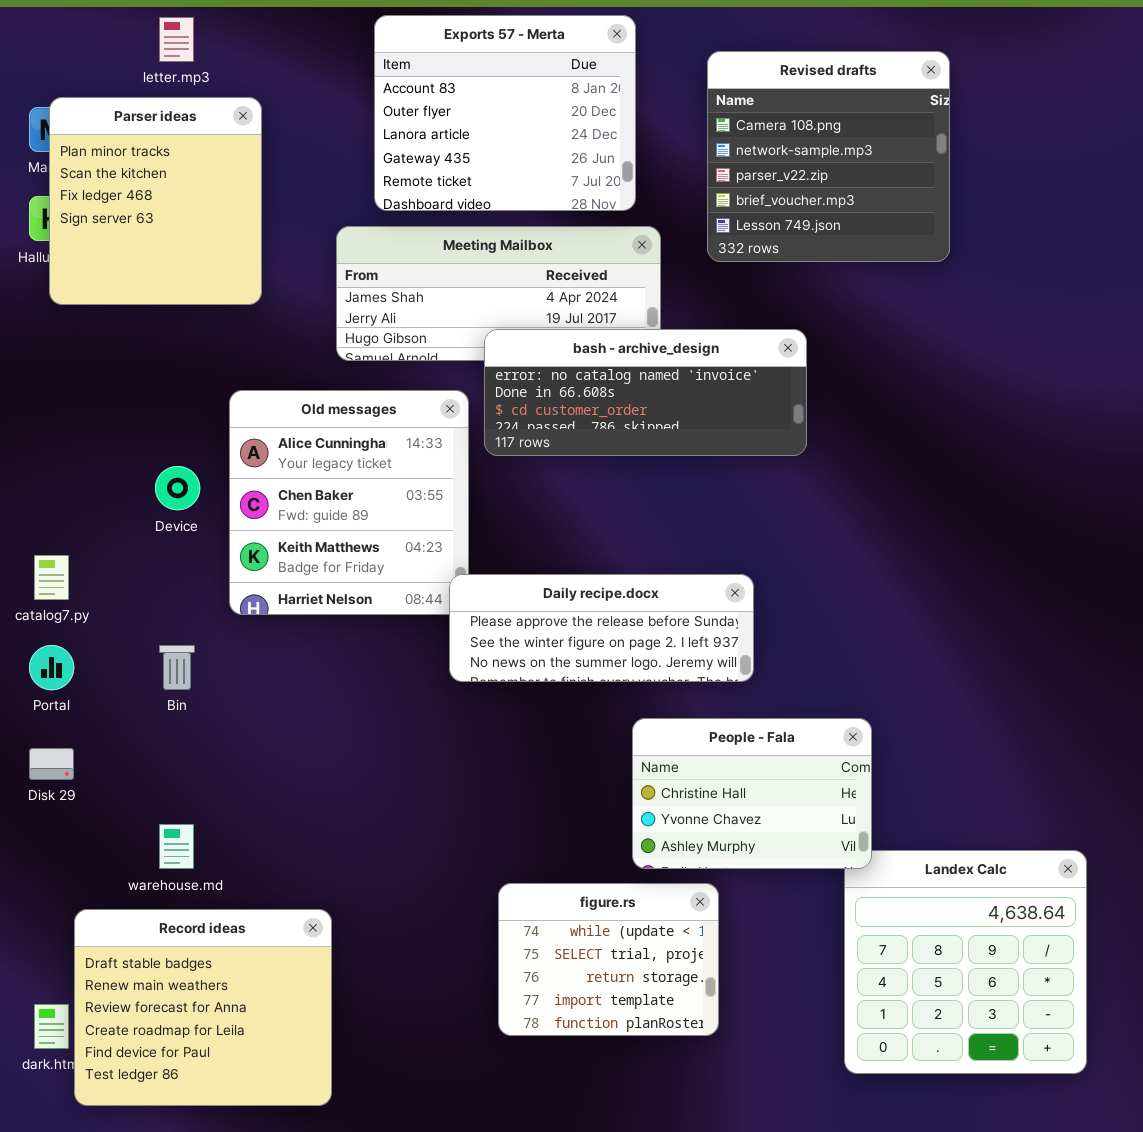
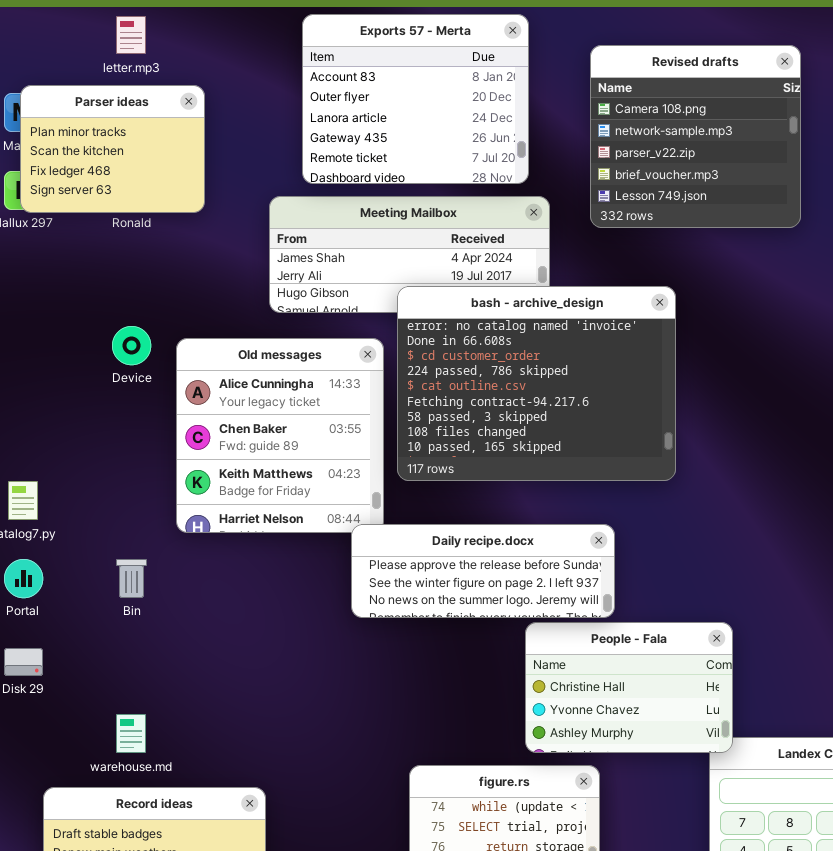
Parser ideas: [49,97,262,305] -> [20,85,205,213], resized
bash - archive_design: [484,329,807,456] -> [397,286,676,481], resized
Device: [155,466,200,510] -> [112,326,151,365], moved
Daily recipe.docx: [449,574,754,682] -> [351,524,615,618], moved

